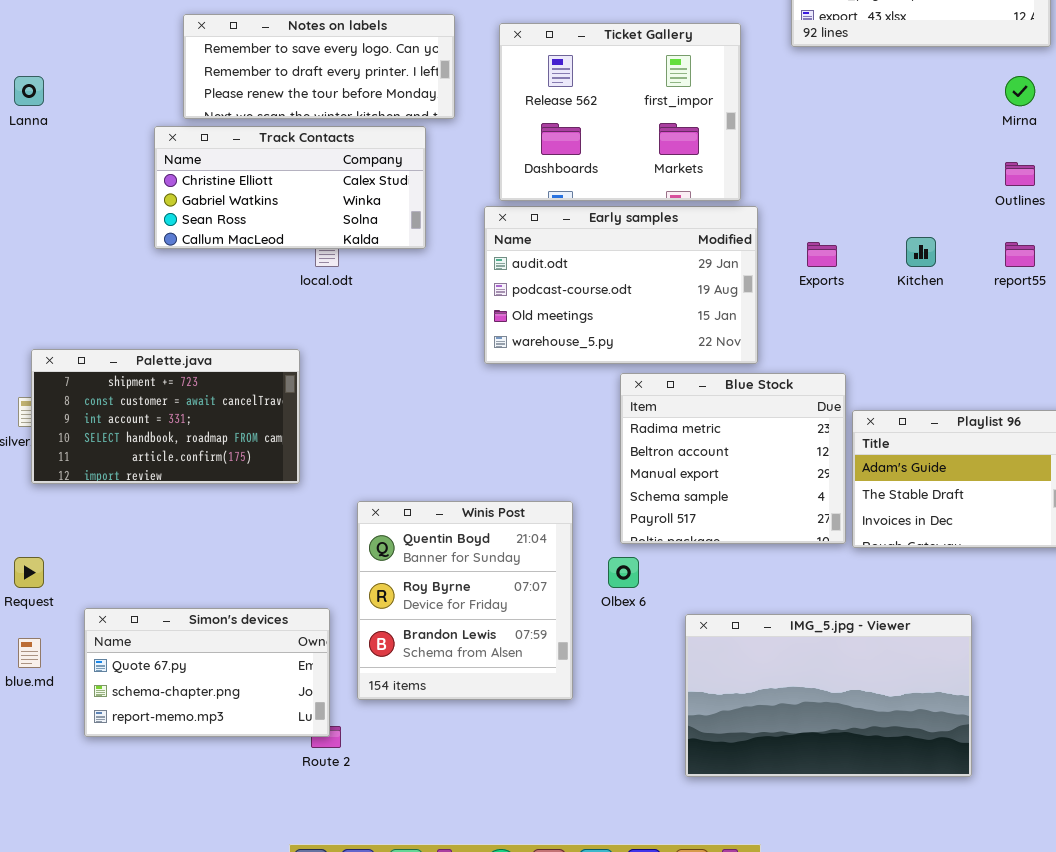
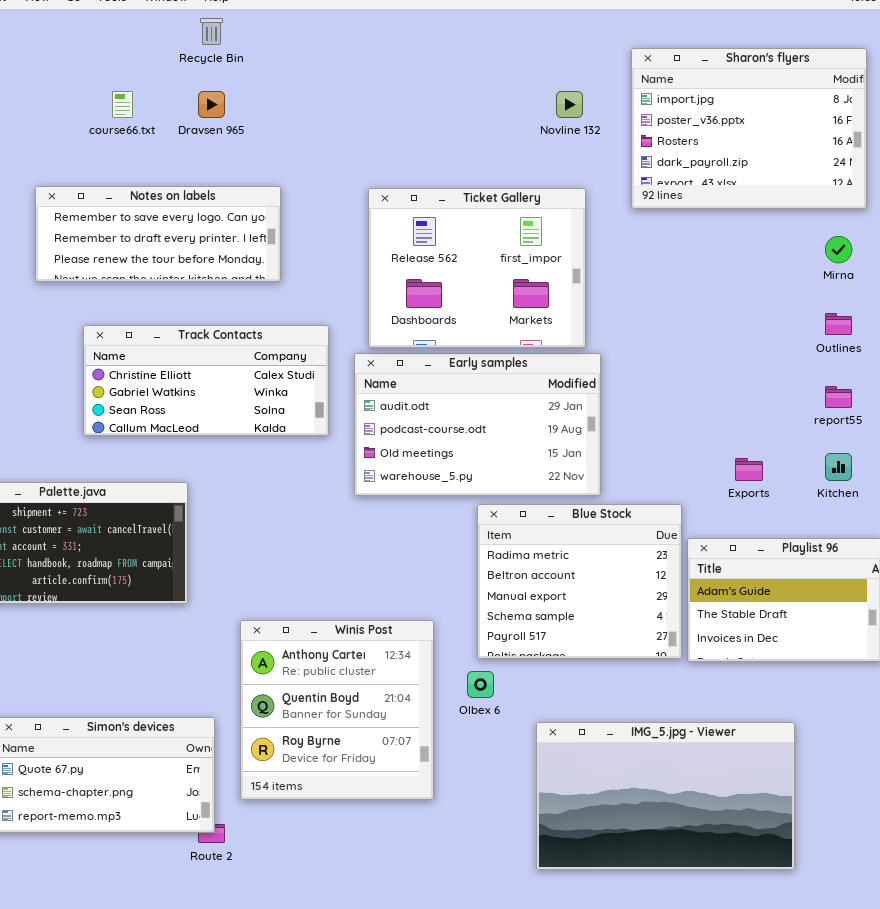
Notes on labels: [183,14,455,119] -> [35,186,281,282], moved
Track Contacts: [154,126,426,249] -> [83,325,329,436], moved
Kitchen: [906,237,936,267] -> [825,453,852,481], moved
Exports: [807,242,837,267] -> [735,458,763,481], moved
Winis Post: [357,501,573,700] -> [240,620,434,800], scrolled up 1 row

